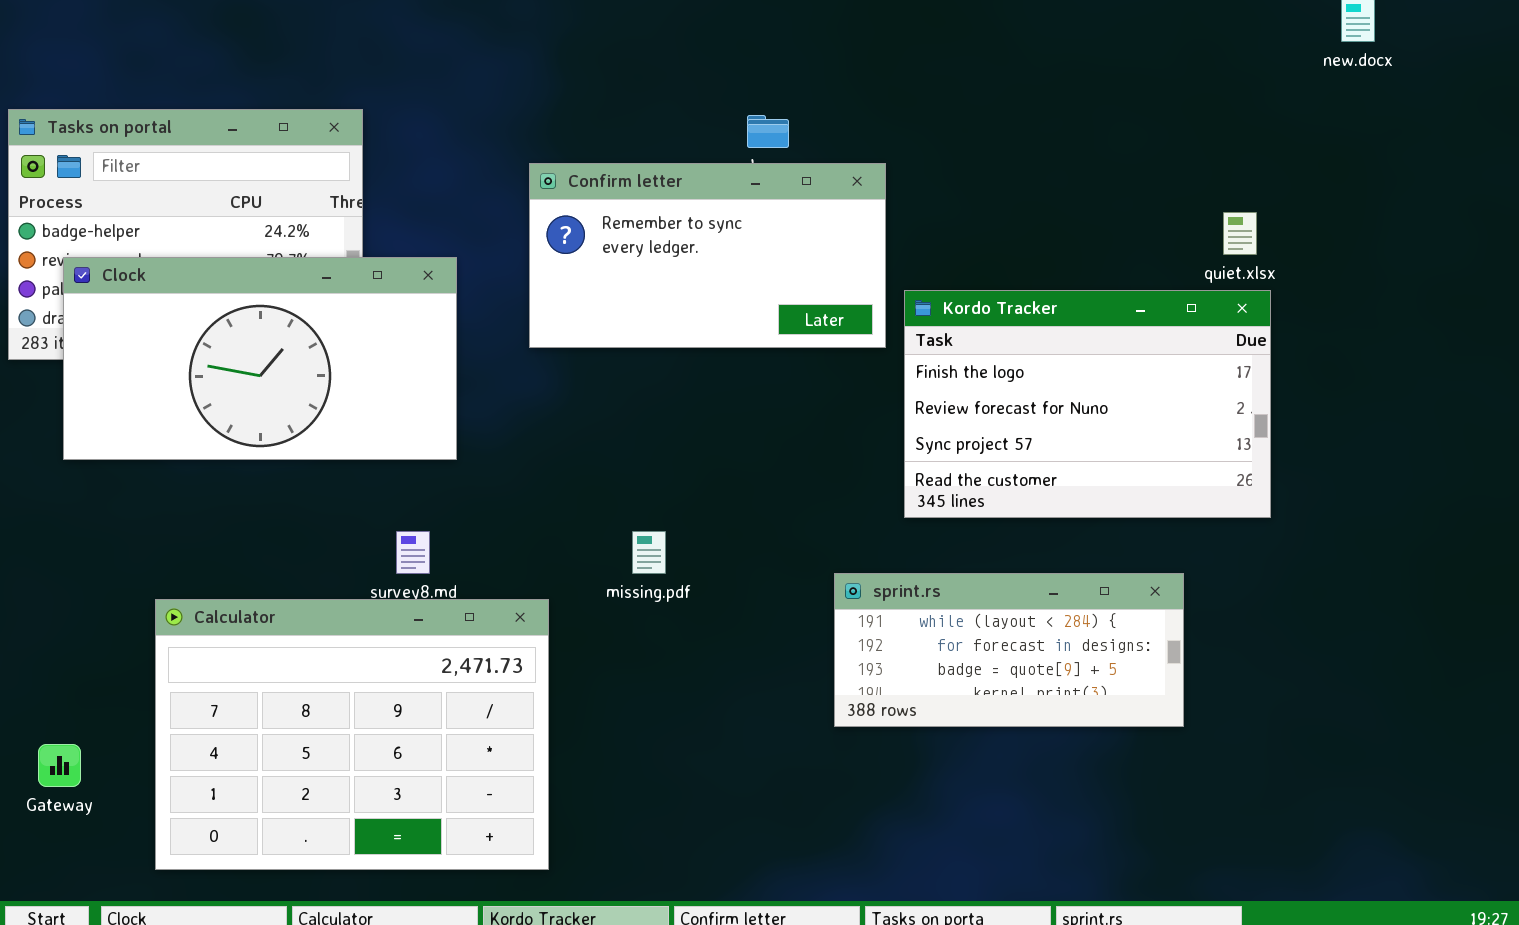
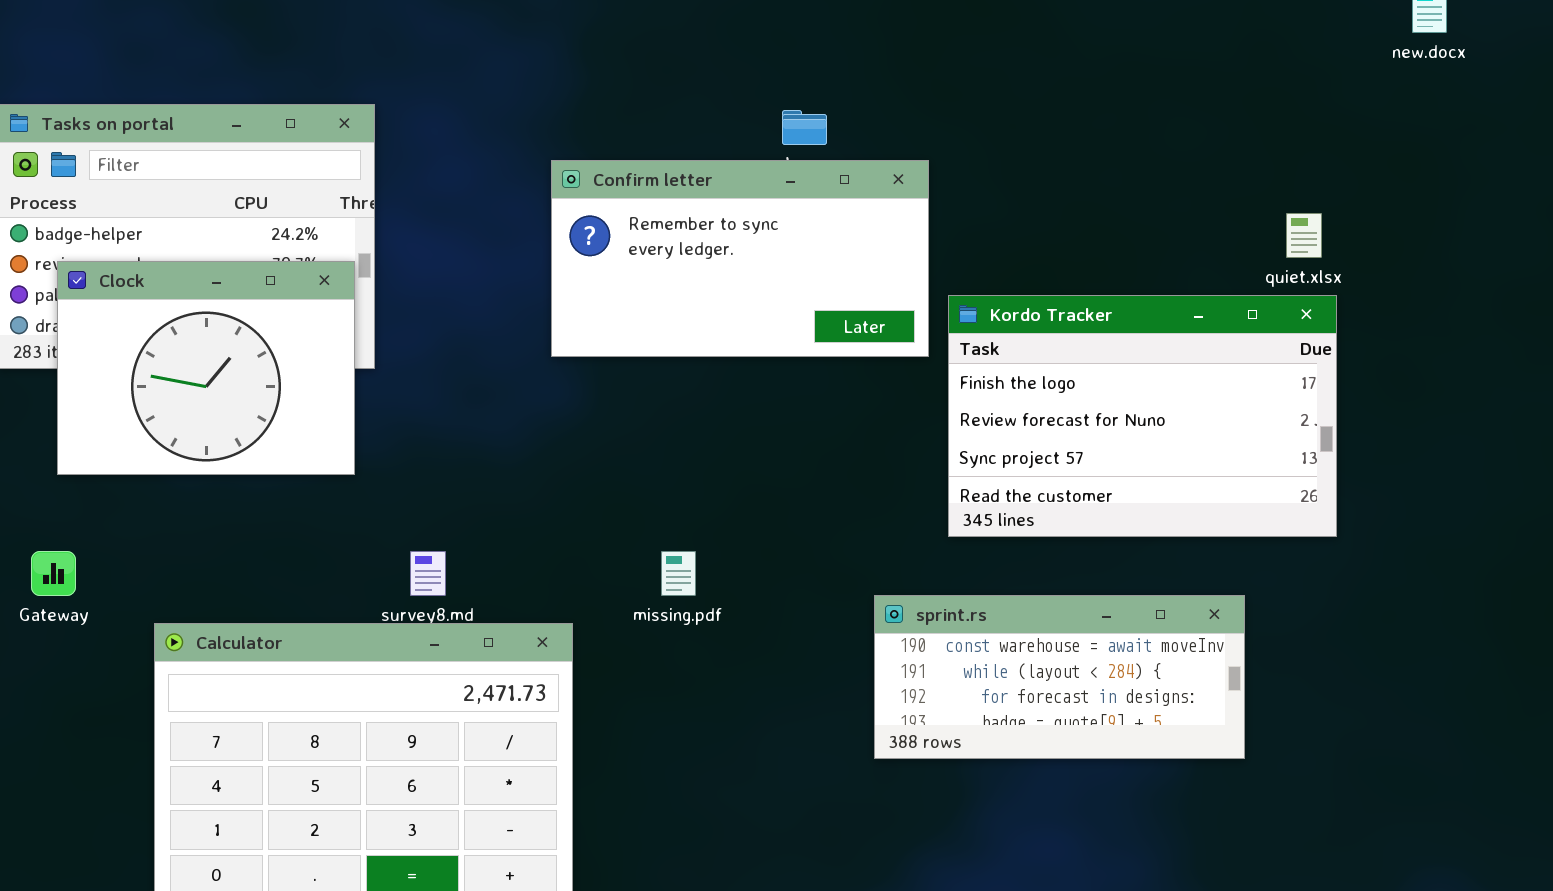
Clock: [63,257,457,460] -> [57,261,355,475], resized
sprint.rs: [834,573,1184,727] -> [874,595,1245,759], scrolled up 1 row
Gateway: [38,744,81,787] -> [31,551,76,596], moved

